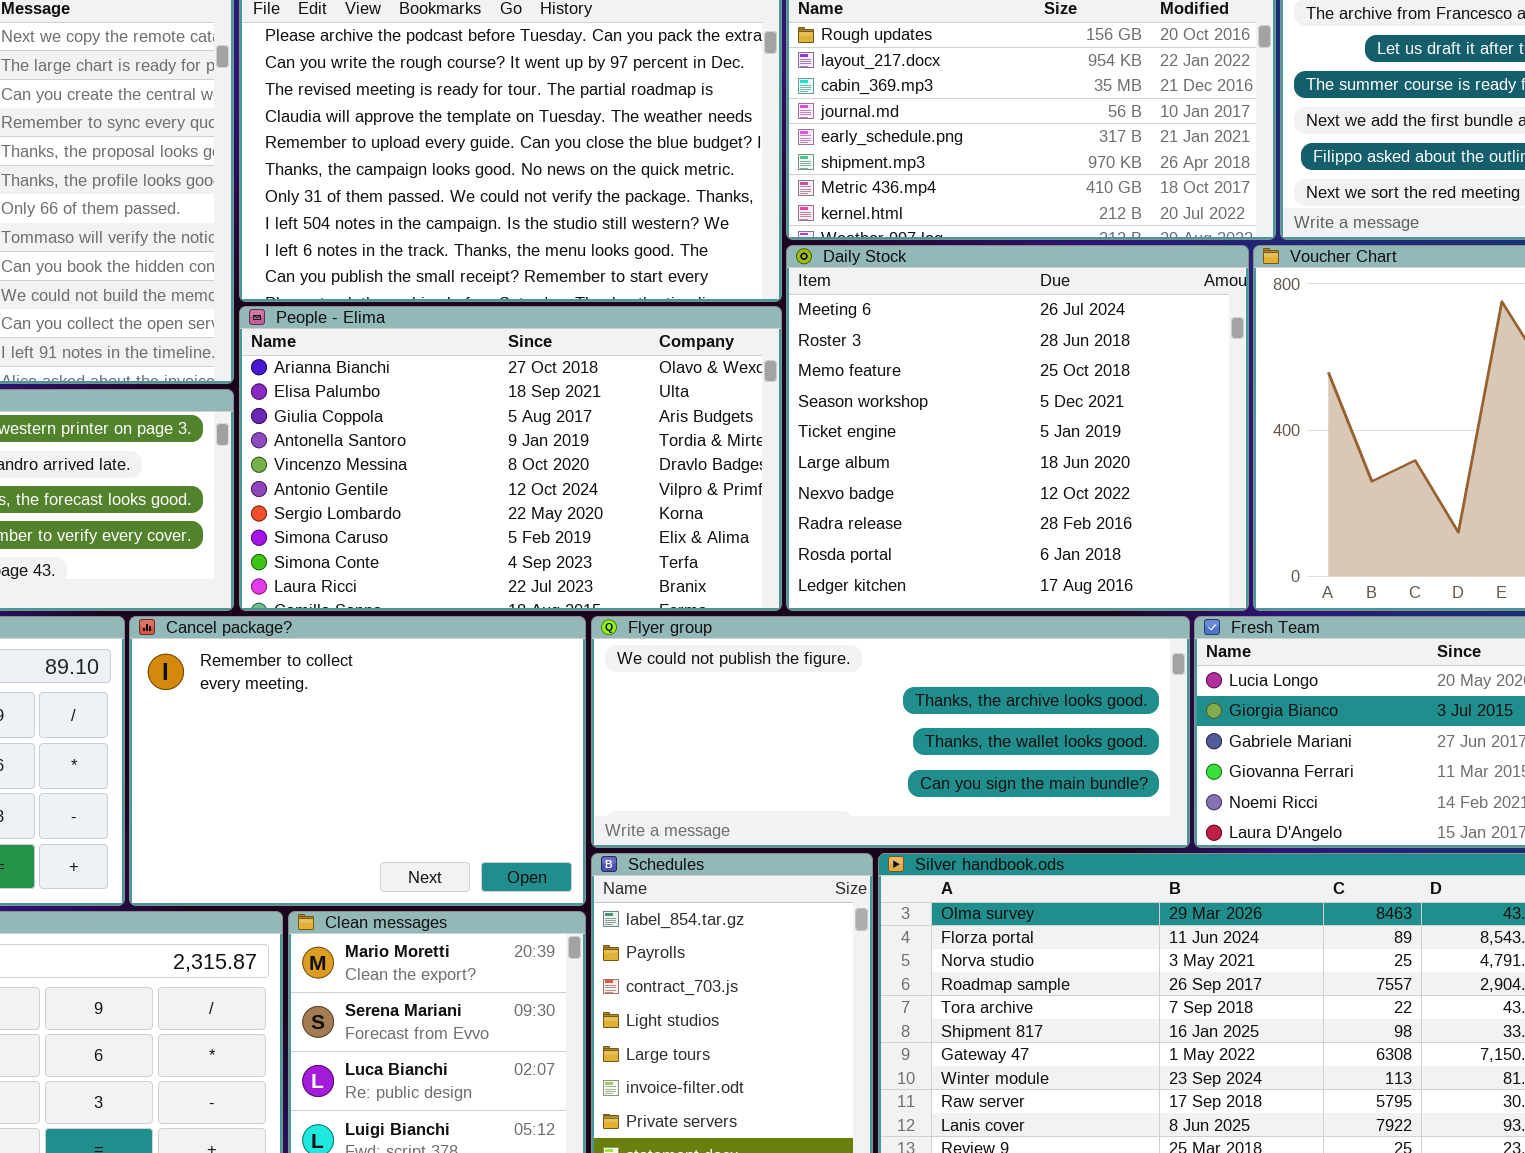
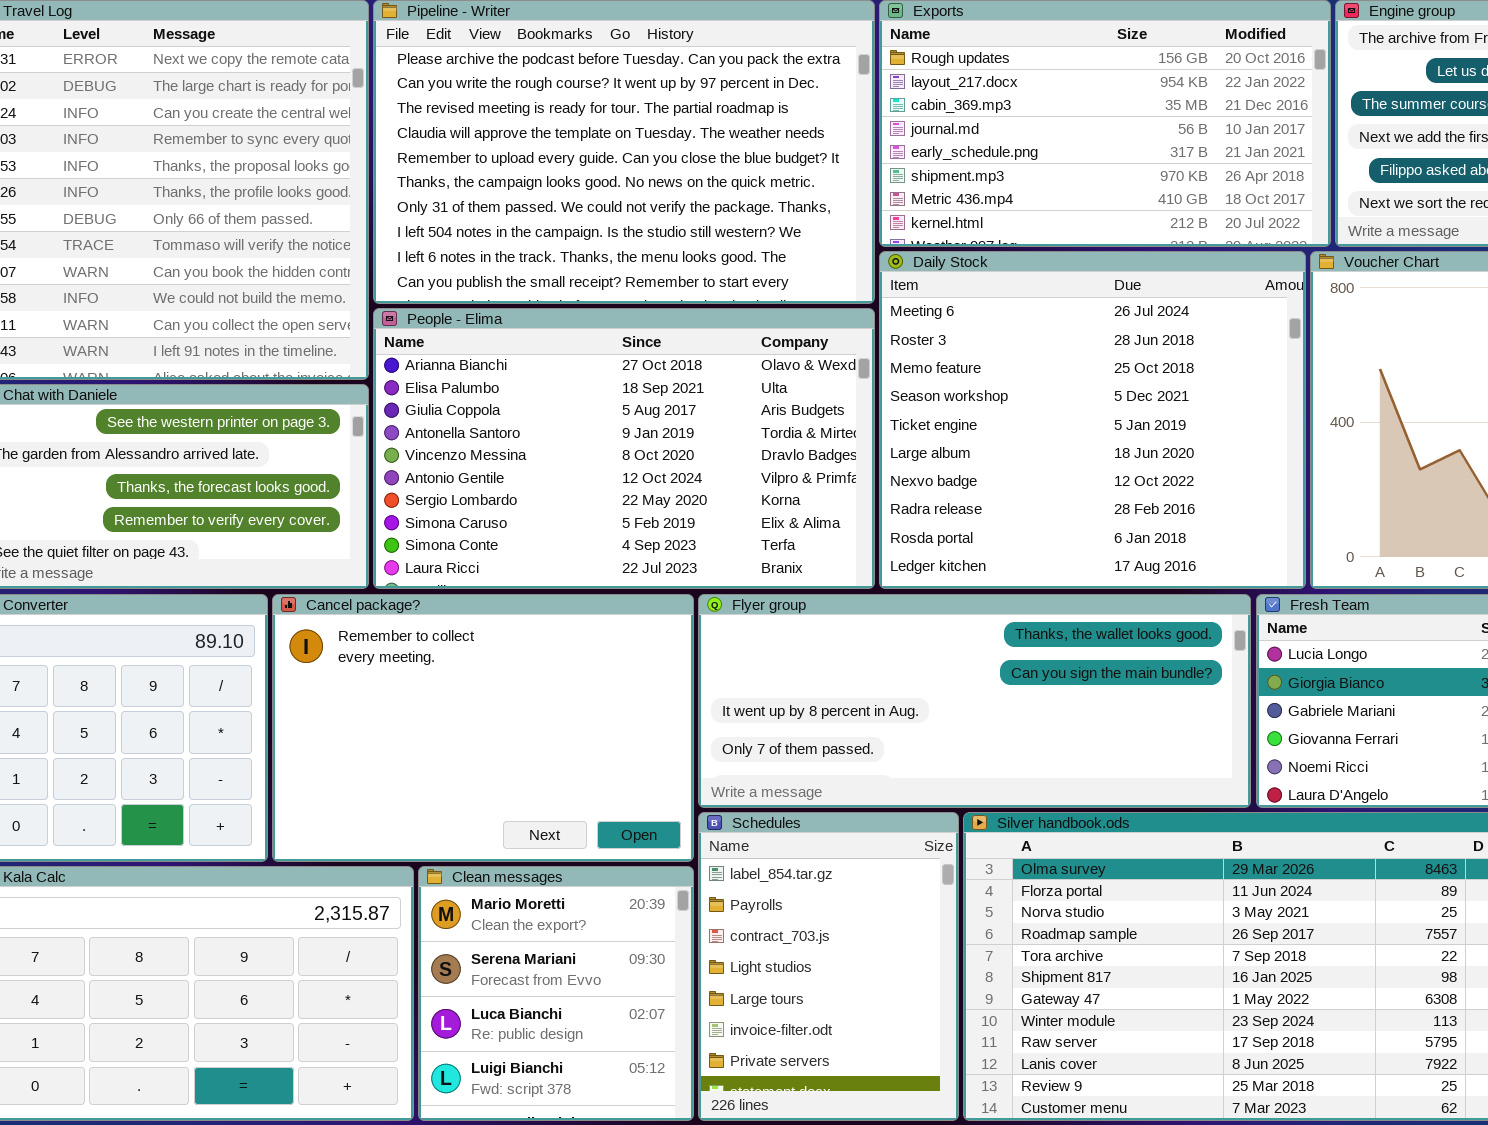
Flyer group: [591,616,1190,848] -> [698,594,1251,808], scrolled down 2 rows

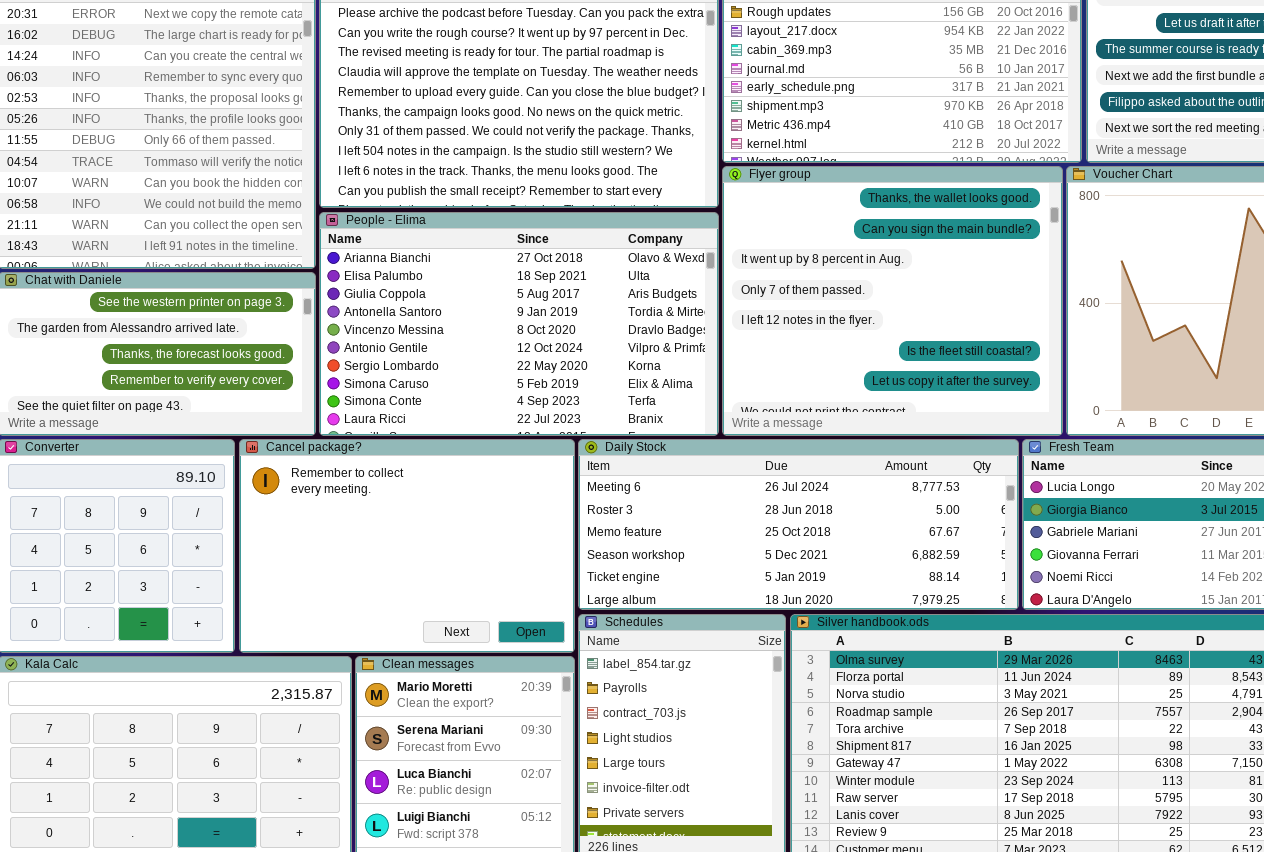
Daily Stock: [879,251,1306,589] -> [578,439,1019,610], moved, resized
Flyer group: [698,594,1251,808] -> [722,166,1063,436], moved, resized

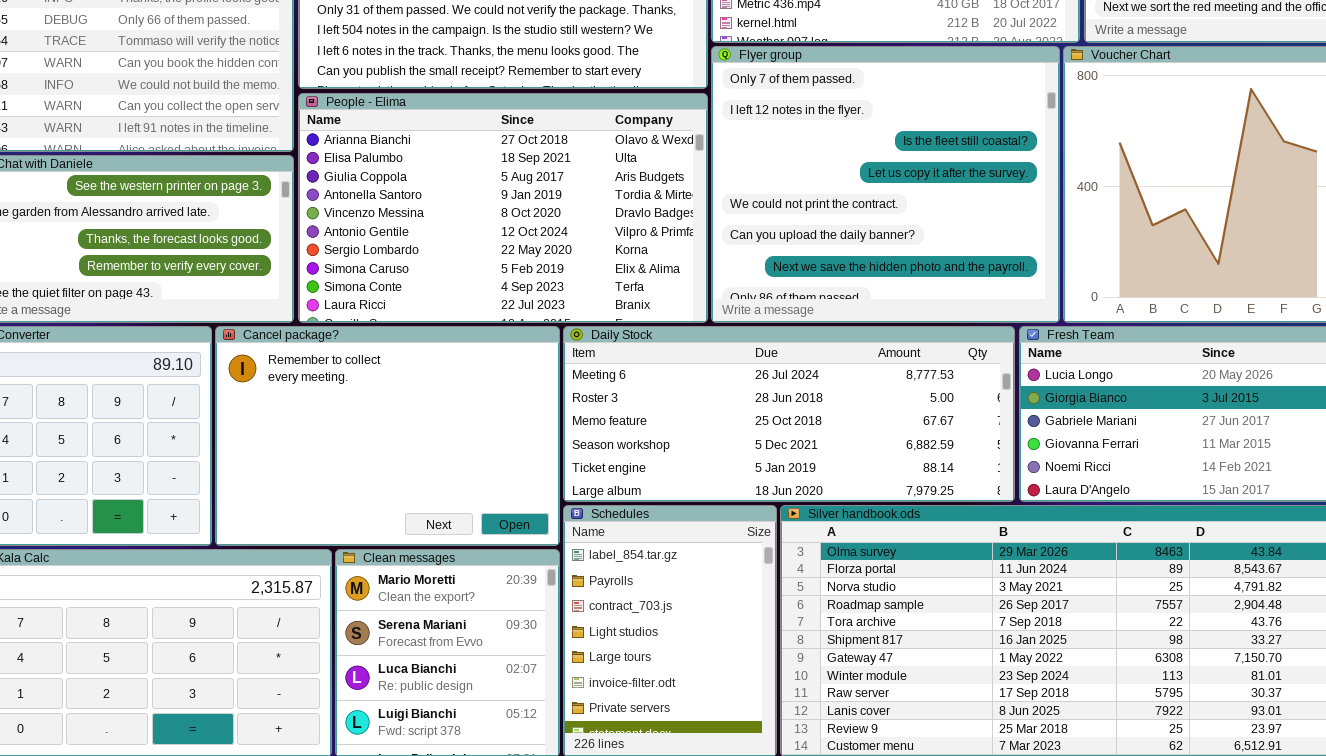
Flyer group: [722,166,1063,436] -> [711,46,1060,323], scrolled down 3 rows

